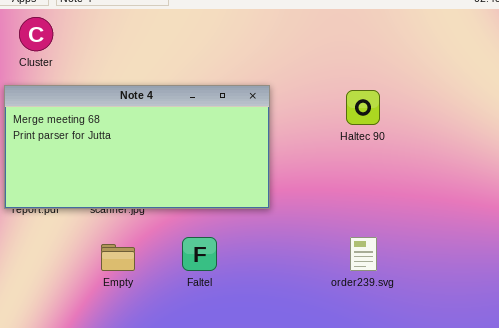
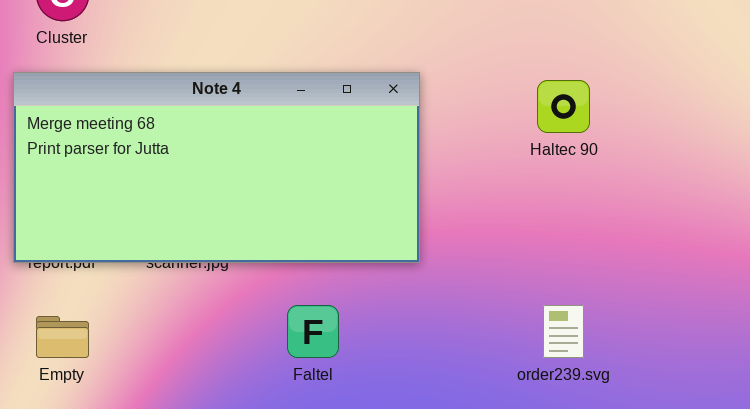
Empty: [101,244,135,271] -> [36,316,89,358], moved

